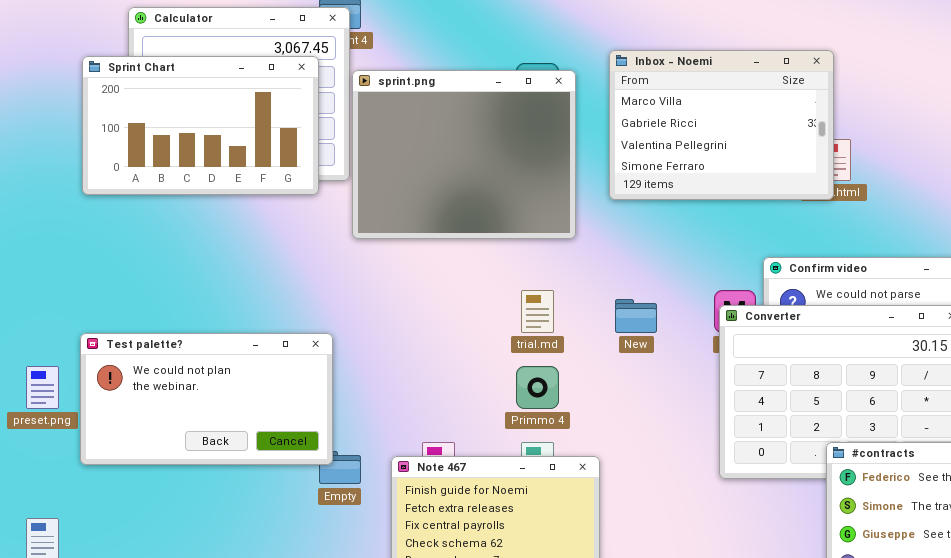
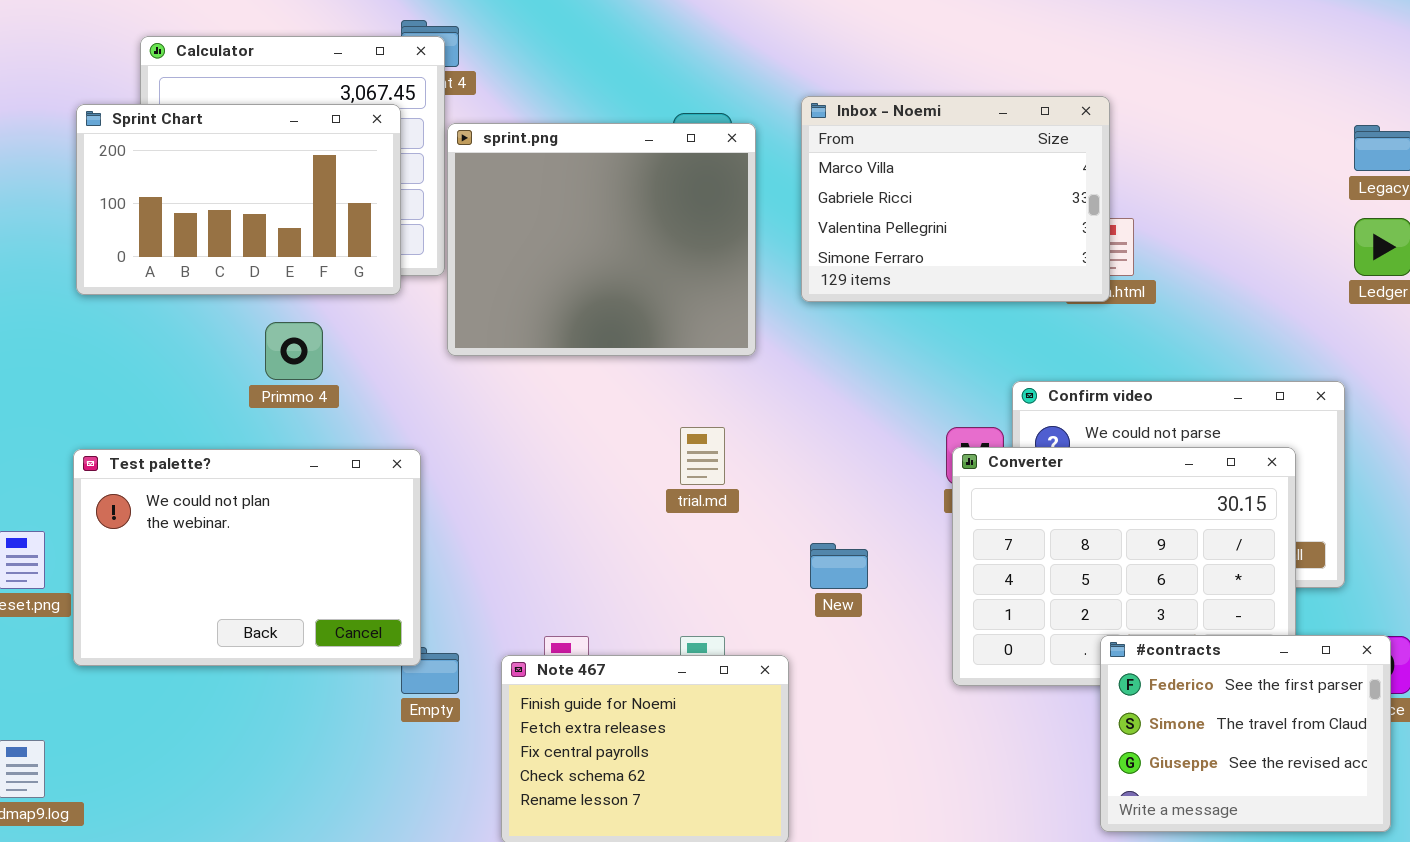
New: [615,299,657,333] -> [810,543,868,589], moved
Test palette?: [80,333,333,465] -> [73,449,421,666], resized
Primmo 4: [516,366,559,409] -> [265,322,323,380], moved

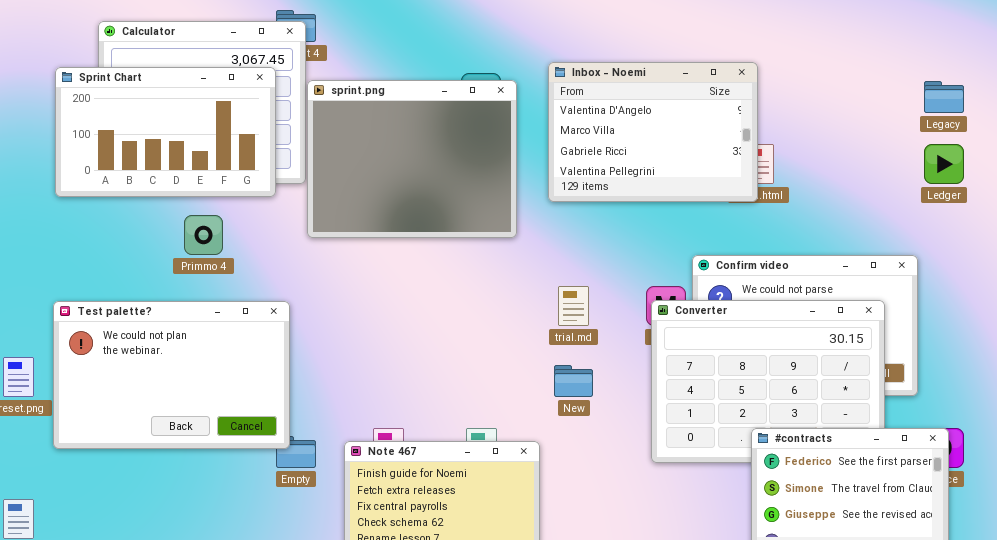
Inbox - Noemi: [801,96,1110,302] -> [548,62,758,202], scrolled up 1 row
trial.md: [680,427,725,485] -> [558,286,589,326], moved

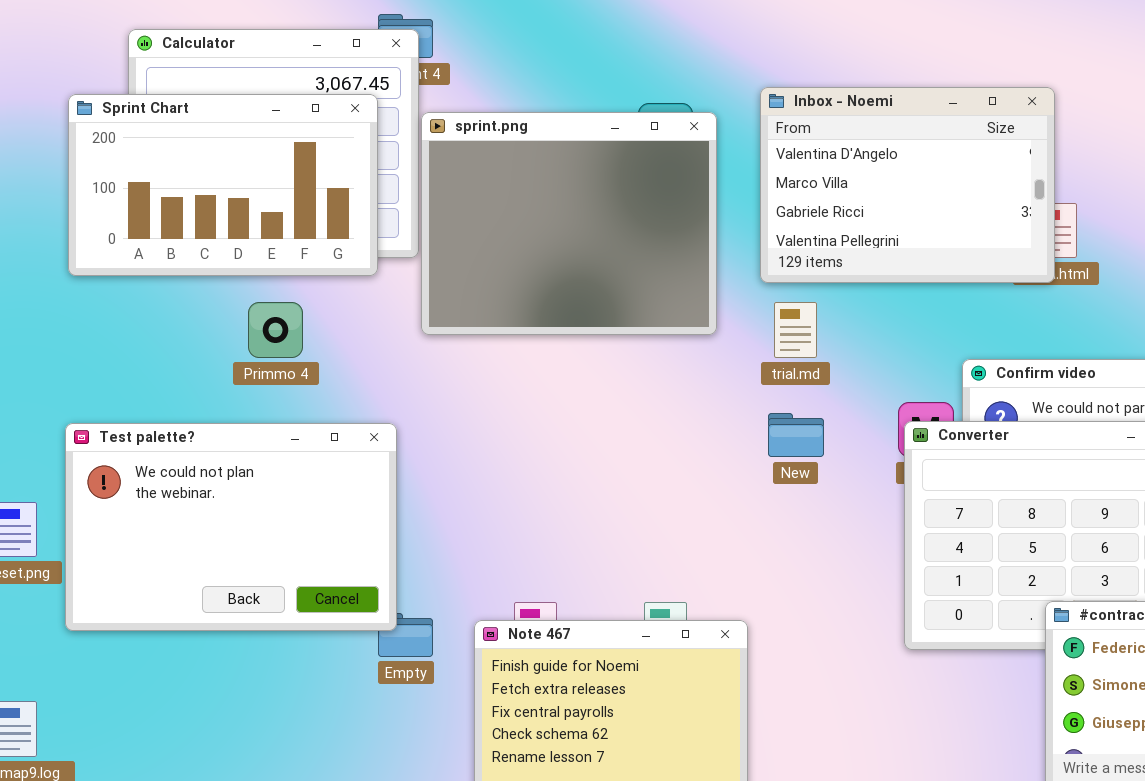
trial.md: [558,286,589,326] -> [774,302,817,358], moved
New: [554,365,593,397] -> [768,413,824,457], moved

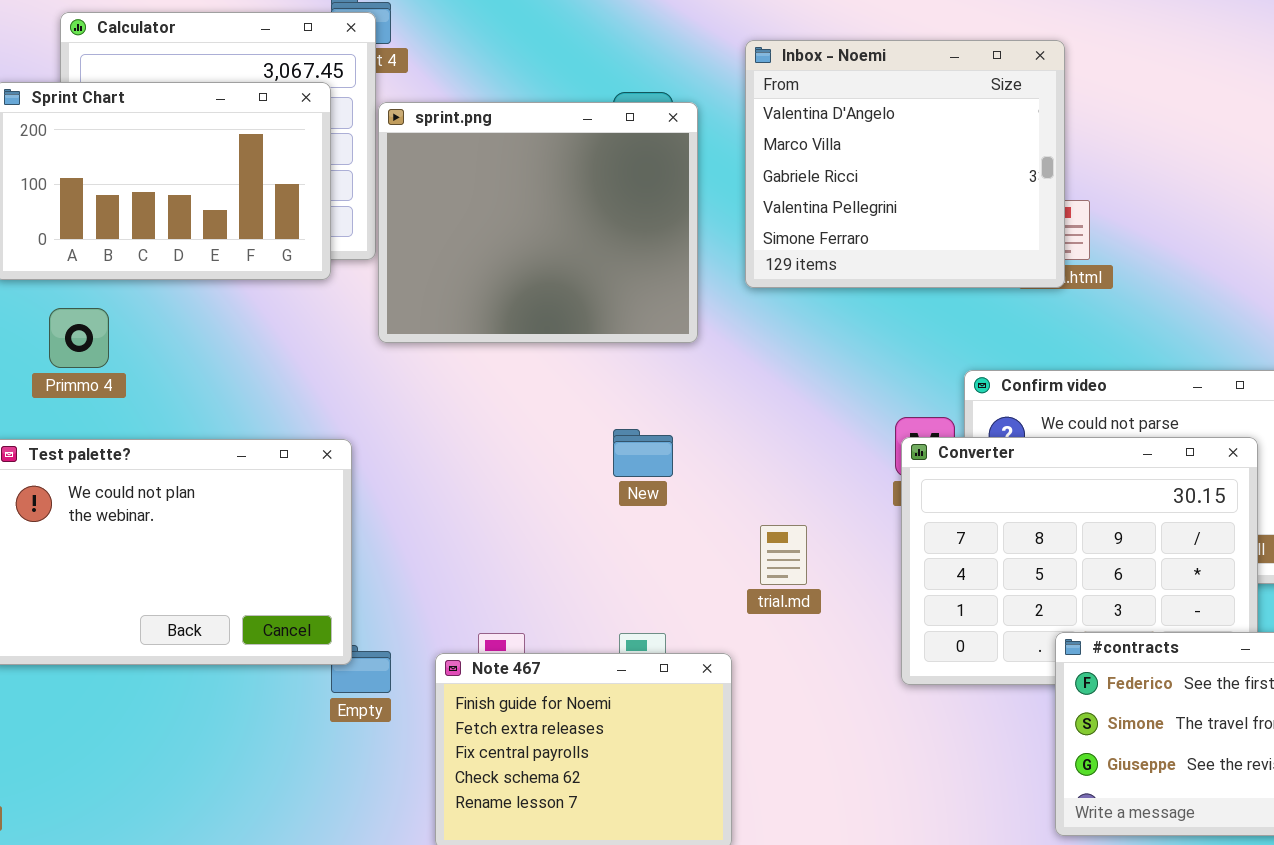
Inbox - Noemi: [760,87,1055,283] -> [745,40,1065,288], resized
Primmo 4: [248,302,303,358] -> [49,308,109,368], moved
trial.md: [774,302,817,358] -> [760,525,807,585], moved
New: [768,413,824,457] -> [613,429,673,477], moved

